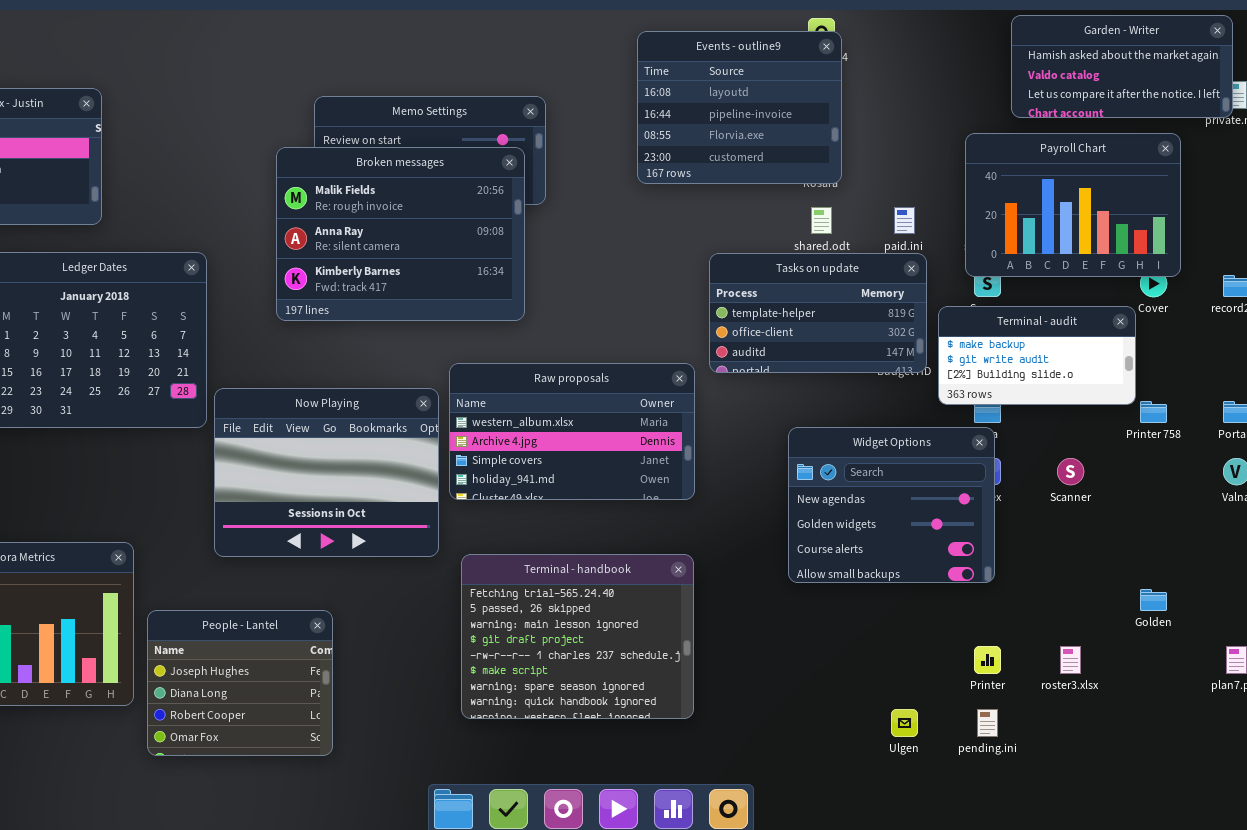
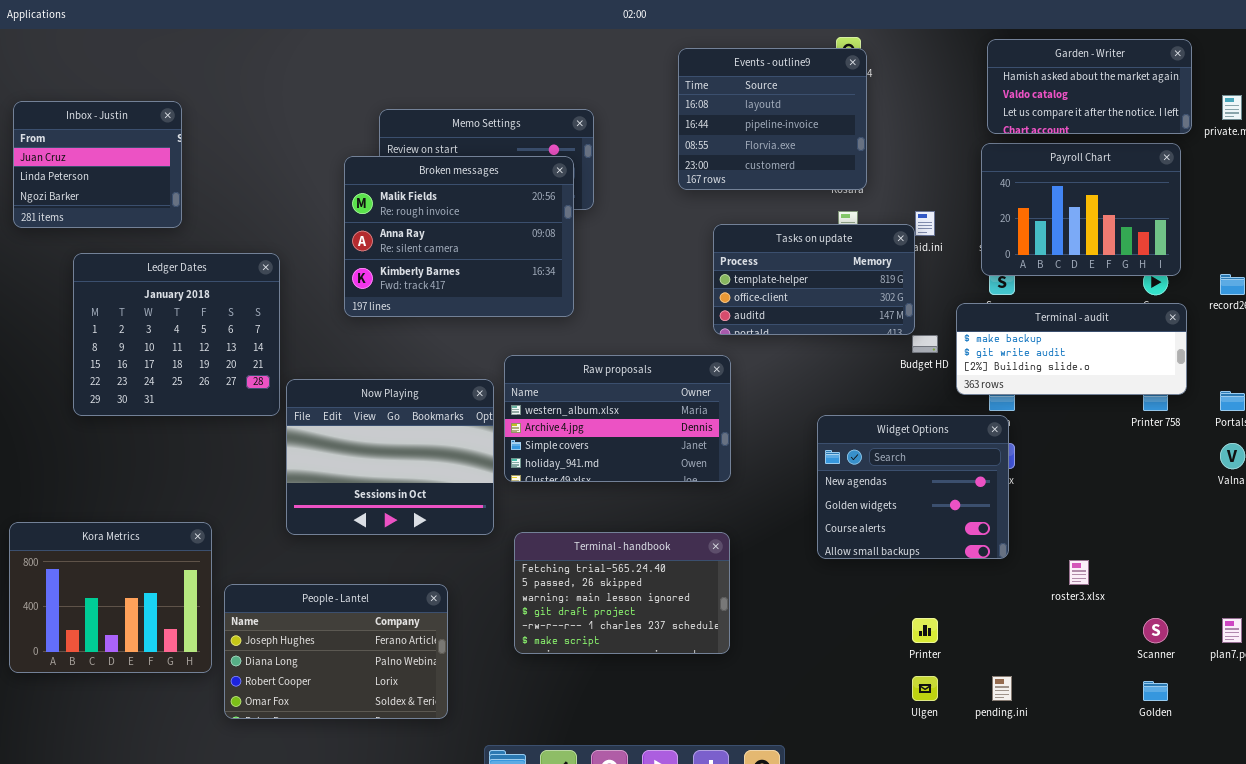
Garden - Writer: [1011,15,1233,118] -> [987,39,1192,134], moved
Tasks on update: [709,253,927,373] -> [713,224,915,335], moved
Terminal - audit: [938,306,1136,405] -> [956,303,1187,395], resized
Scanner: [1057,458,1084,485] -> [1143,618,1168,643], moved
Terminal - handbook: [461,554,694,719] -> [514,532,730,654], resized
Golden: [1140,589,1167,611] -> [1143,681,1168,701], moved
People - Lantel: [147,610,333,756] -> [224,584,448,719], resized
Printer: [974,646,1001,674] -> [912,618,938,643], moved
roster3.xlsx: [1060,646,1081,674] -> [1069,560,1089,585], moved

